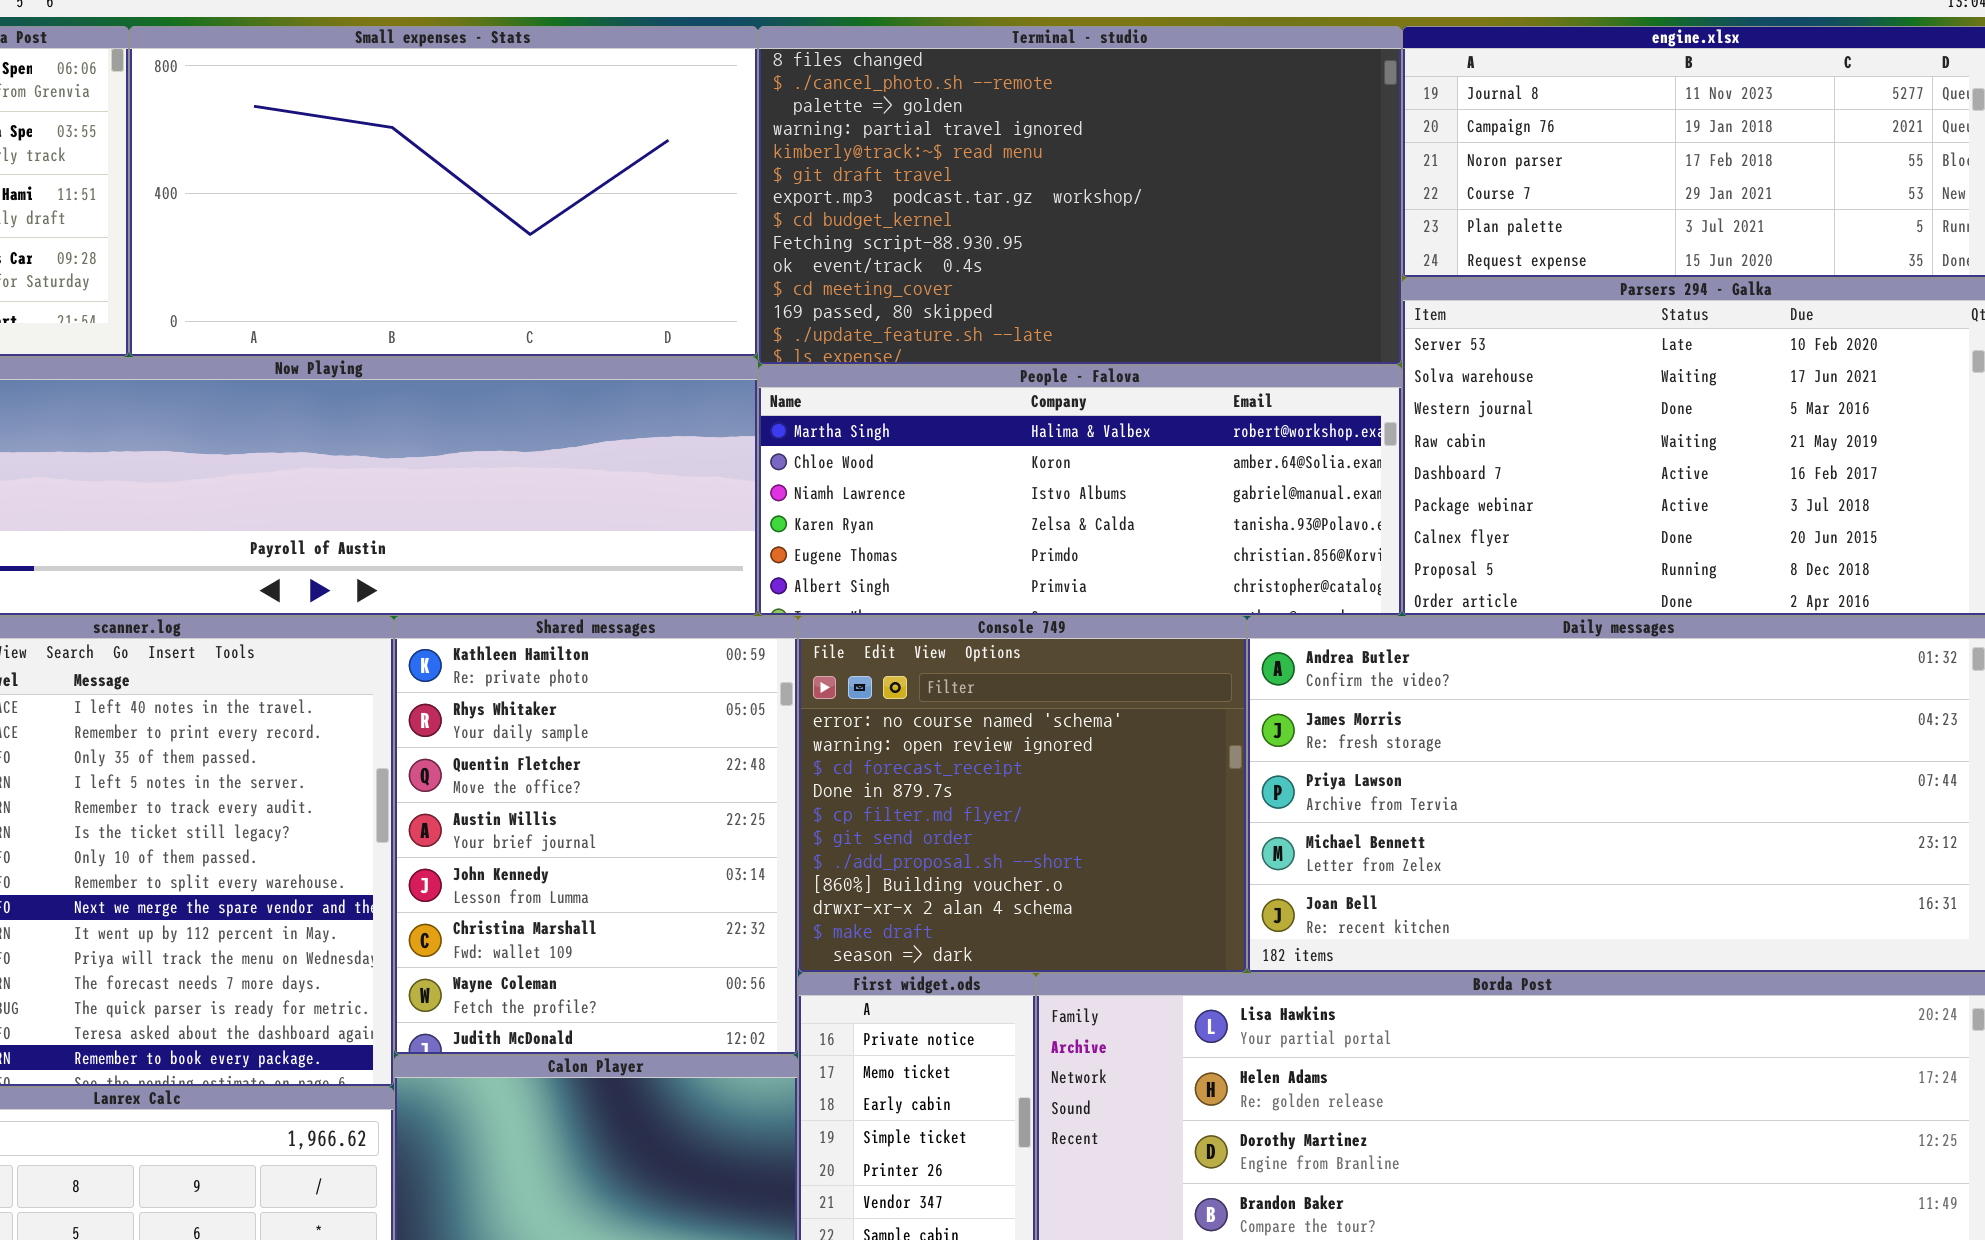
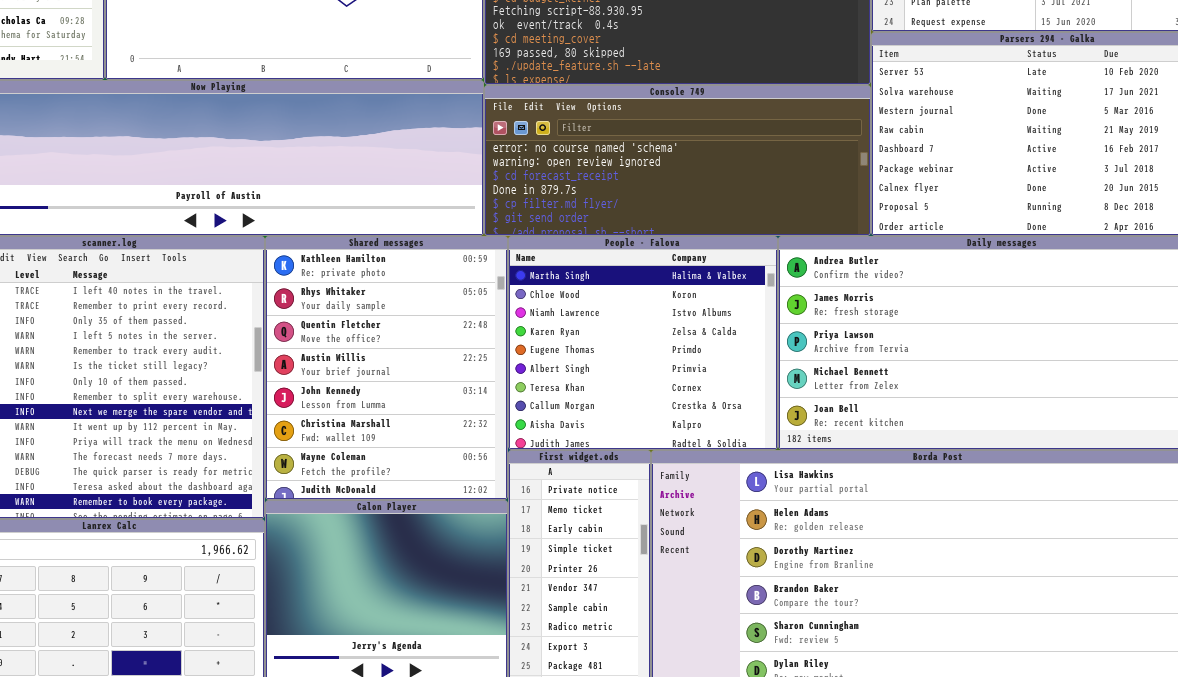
People - Falova: [758,365,1402,616] -> [508,236,778,450], moved, resized
Console 749: [798,616,1247,973] -> [484,85,871,236], moved, resized

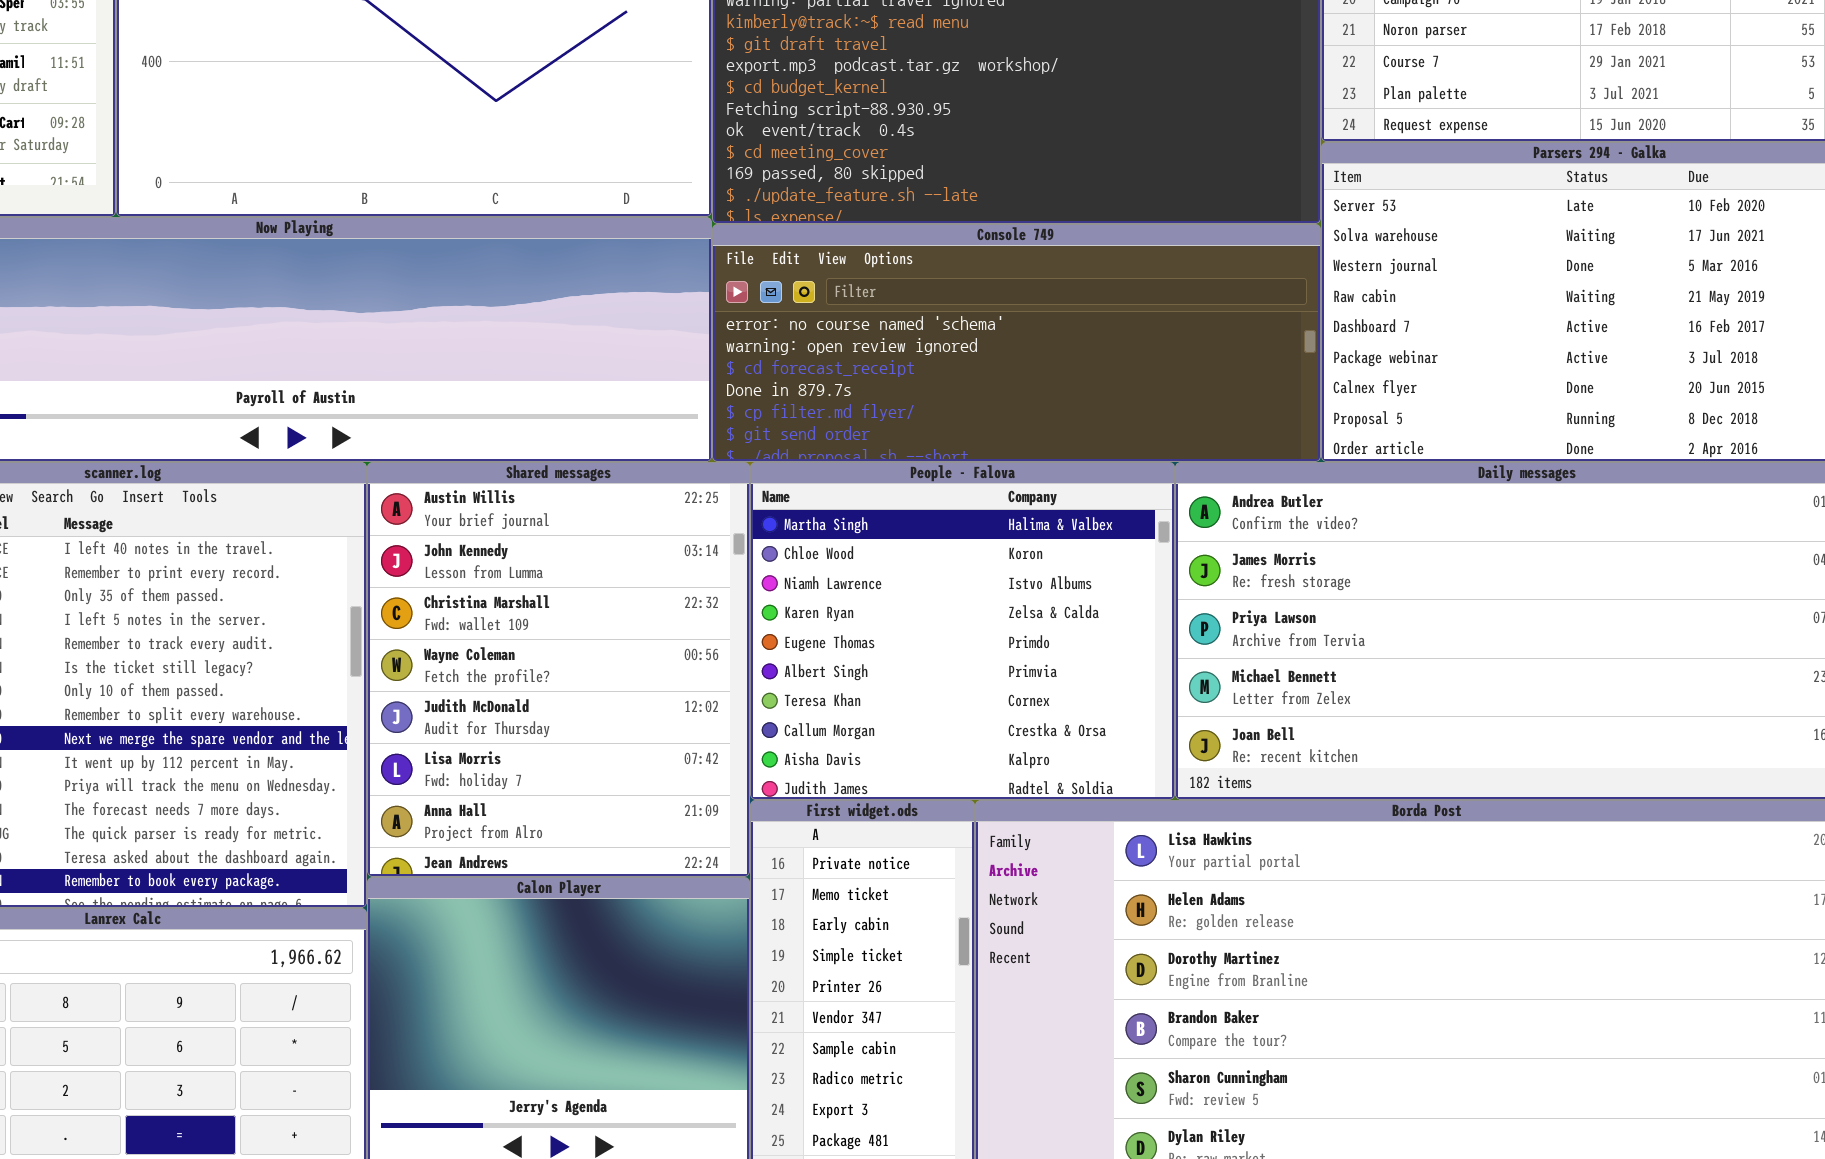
Shared messages: [265,236,508,500] -> [367,462,750,877], scrolled down 3 rows

